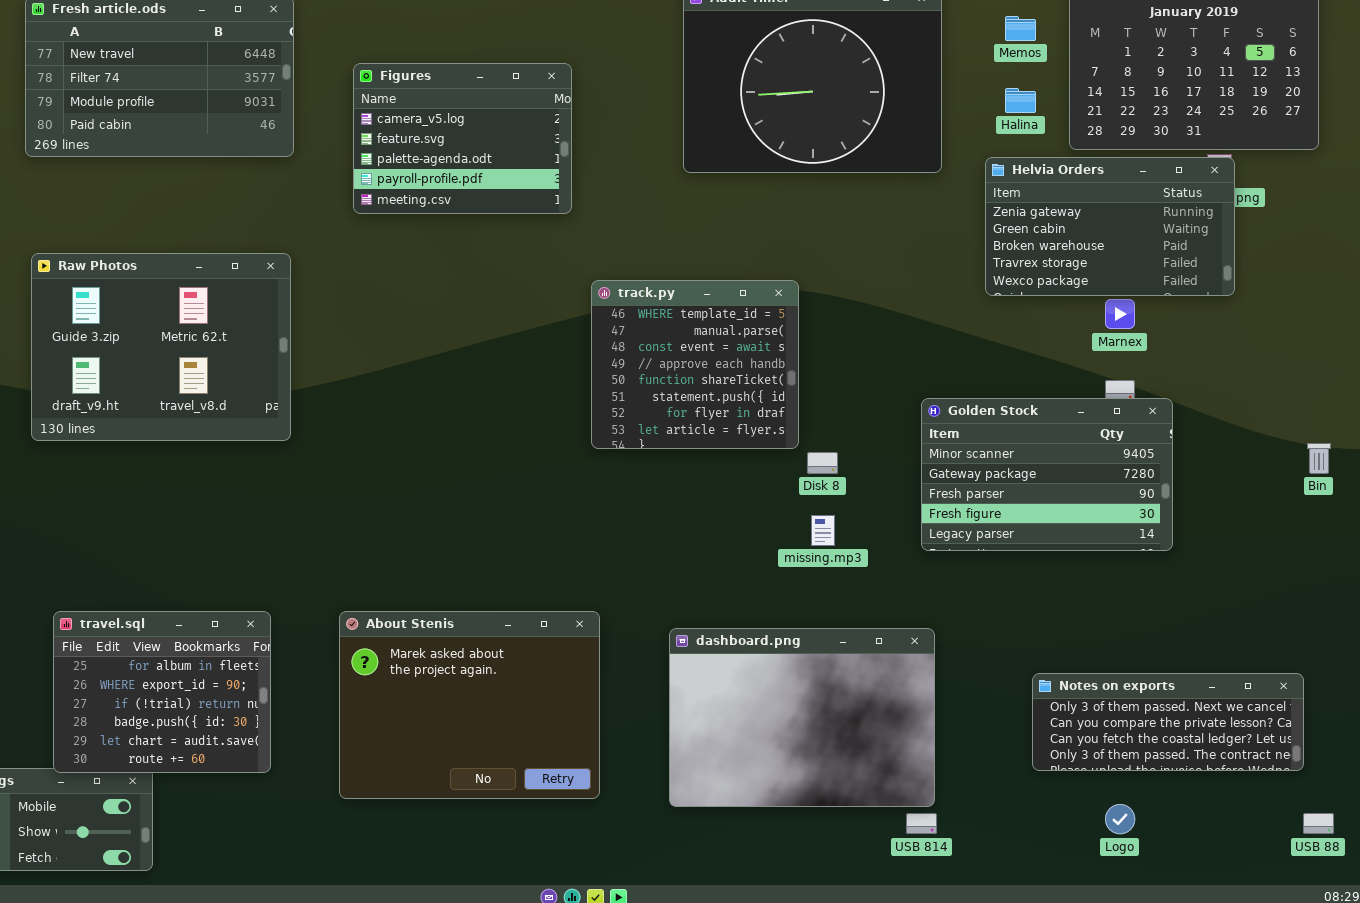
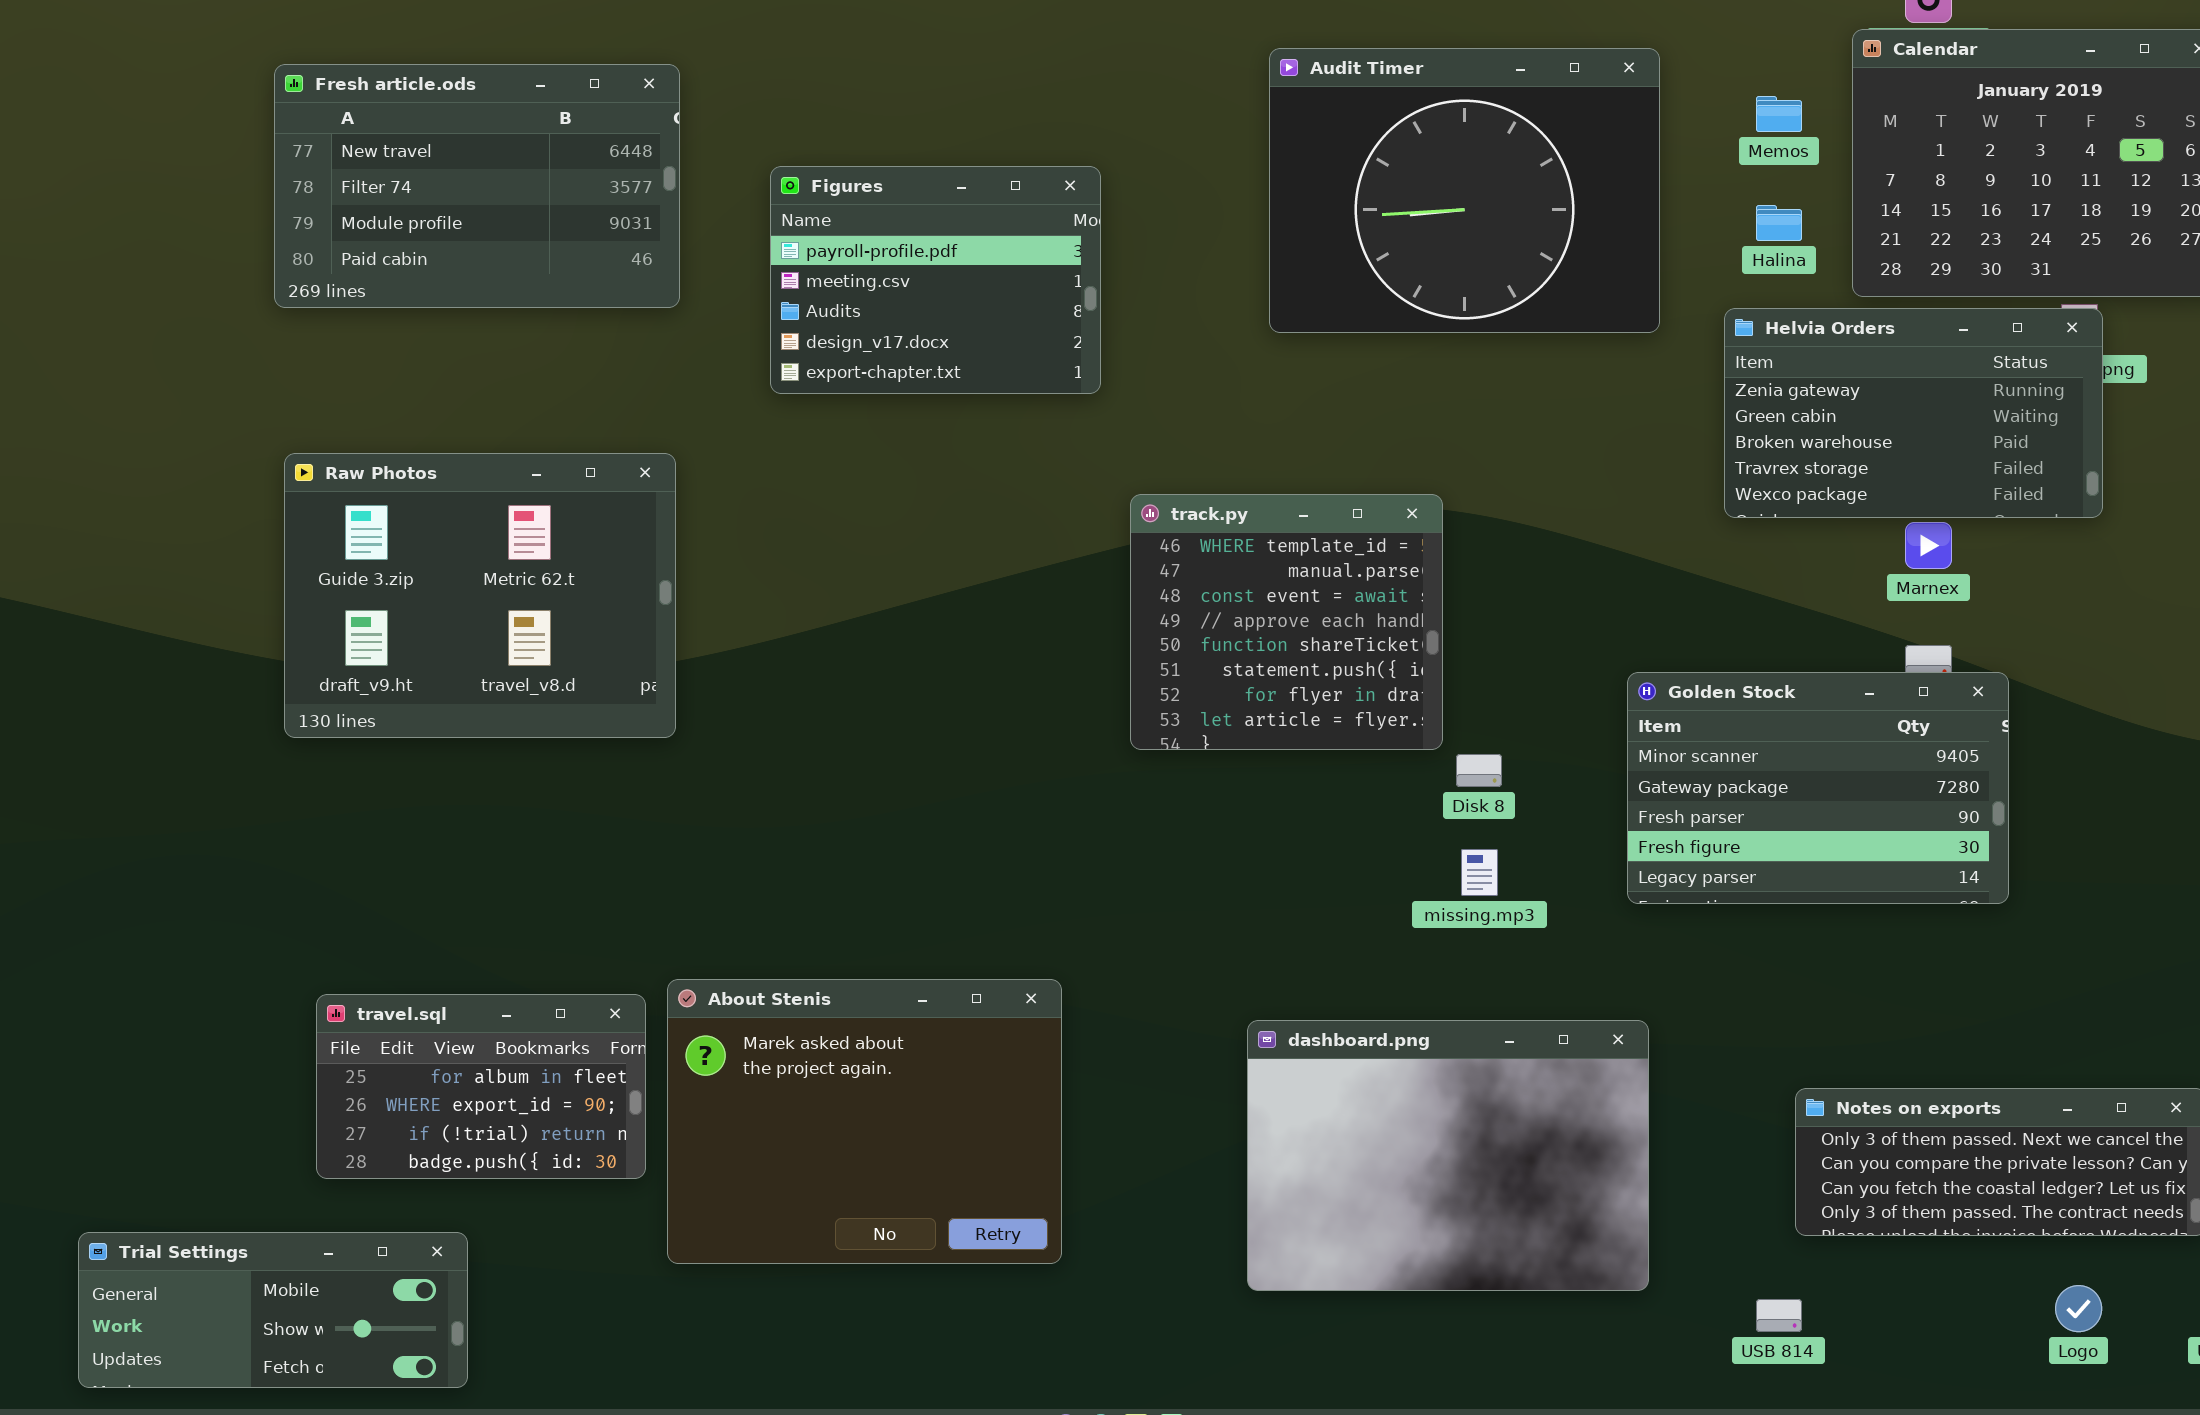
Figures: [353,63,572,214] -> [770,166,1101,394], scrolled down 3 rows
travel.sql: [53,611,271,773] -> [316,994,646,1179], resized
About Stenis: [339,611,600,799] -> [667,979,1062,1264], moved
Logo: [1105,804,1135,834] -> [2055,1285,2102,1332], moved
USB 814: [906,813,937,834] -> [1756,1299,1802,1332], moved

